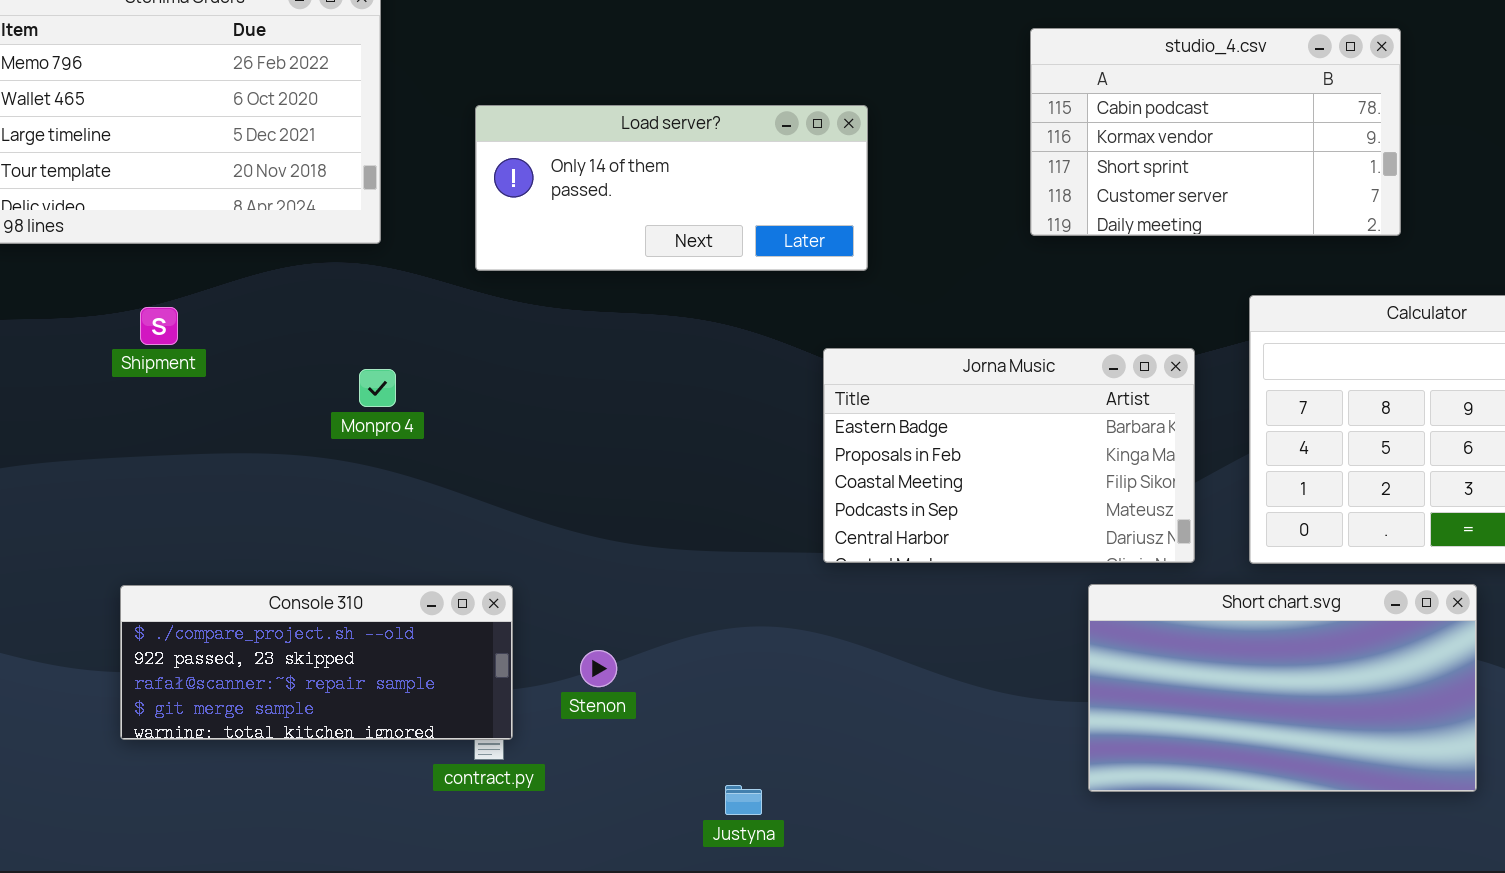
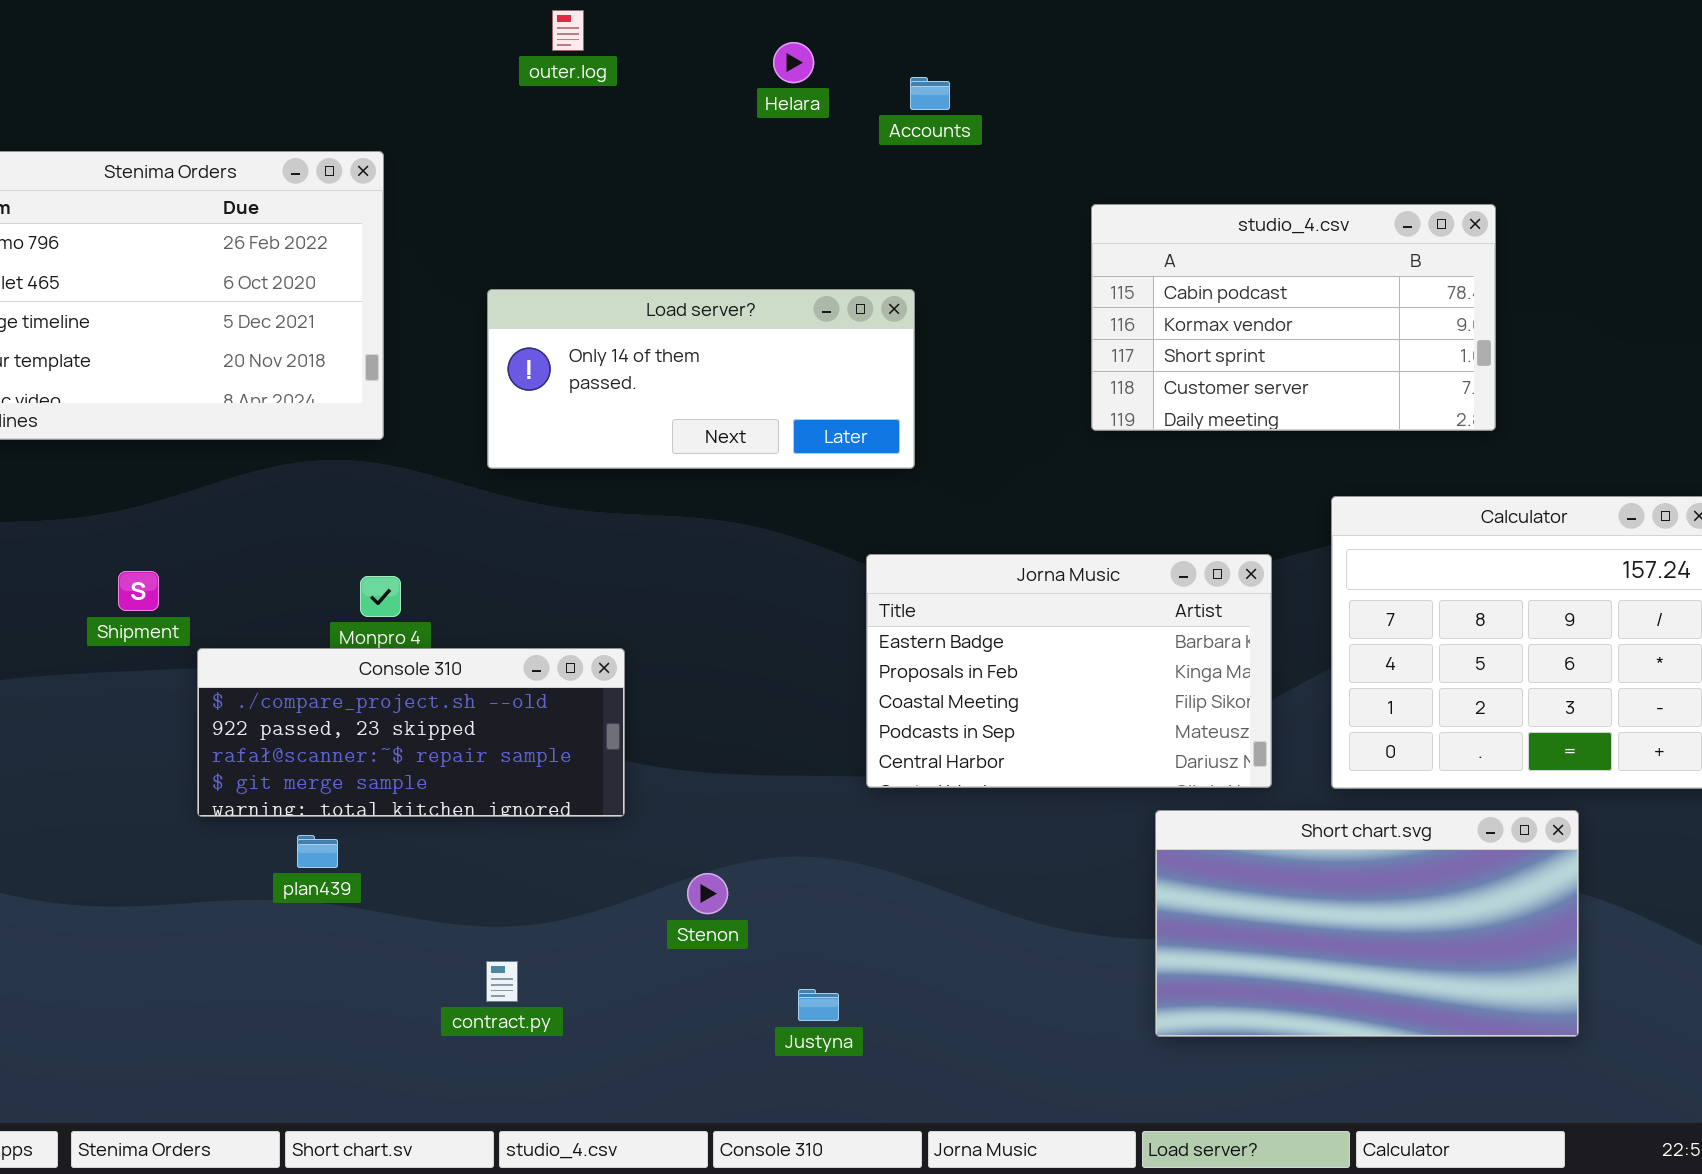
Shipment: [140,307,178,345] -> [118,571,159,611], moved
Console 310: [120,585,513,740] -> [197,648,625,817], moved
Stenon: [580,650,617,687] -> [687,873,728,914], moved
Justyna: [725,785,762,815] -> [798,989,839,1021], moved

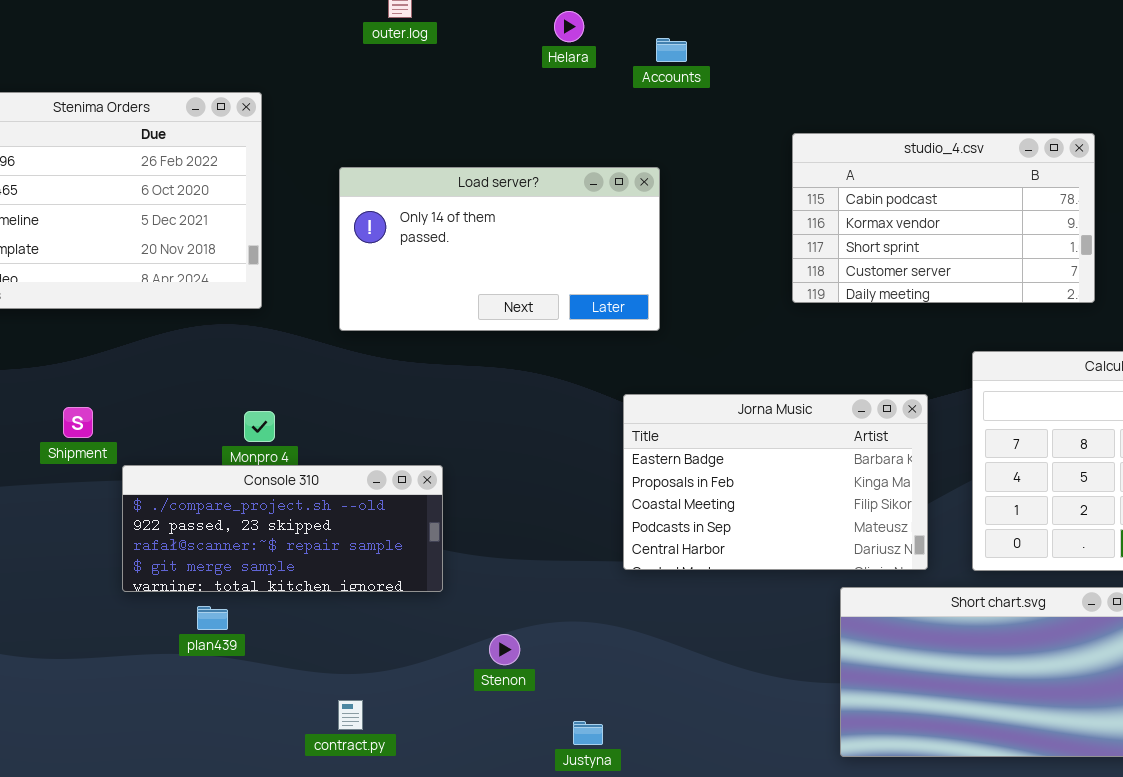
Load server?: [487,289,915,469] -> [339,167,660,331], resized

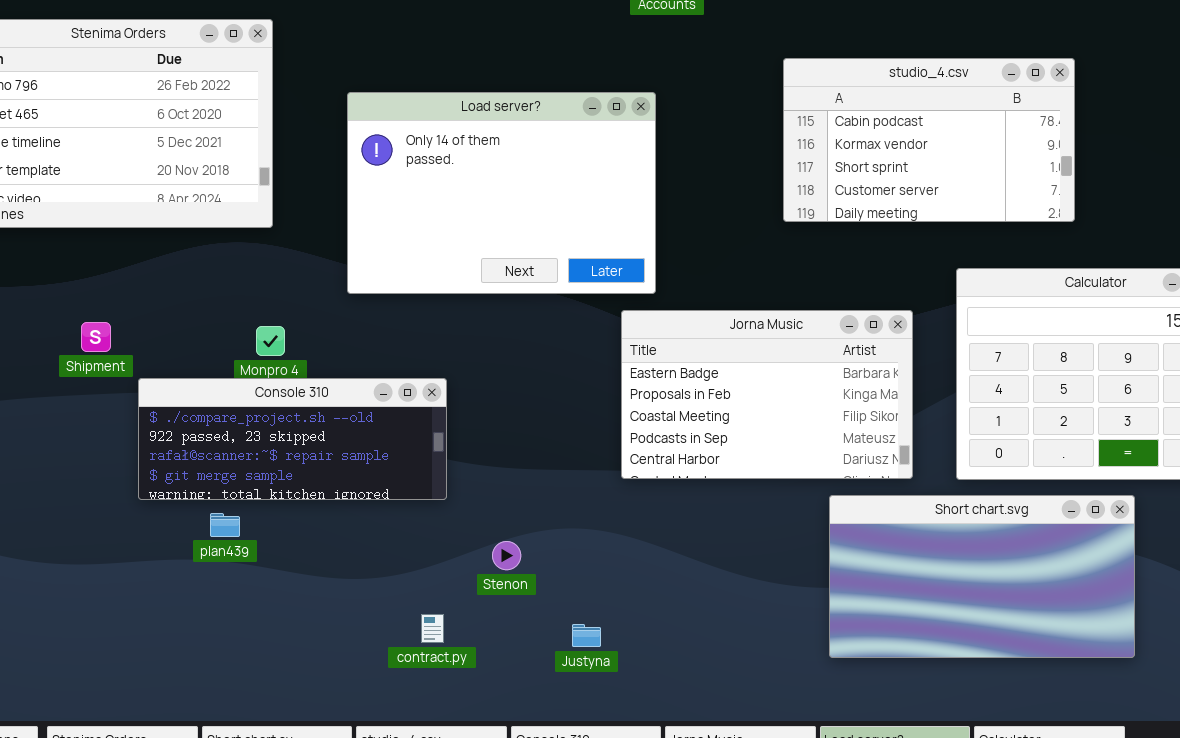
Load server?: [339,167,660,331] -> [347,92,656,294], resized
contract.py: [338,700,363,730] -> [421,614,444,643], moved

